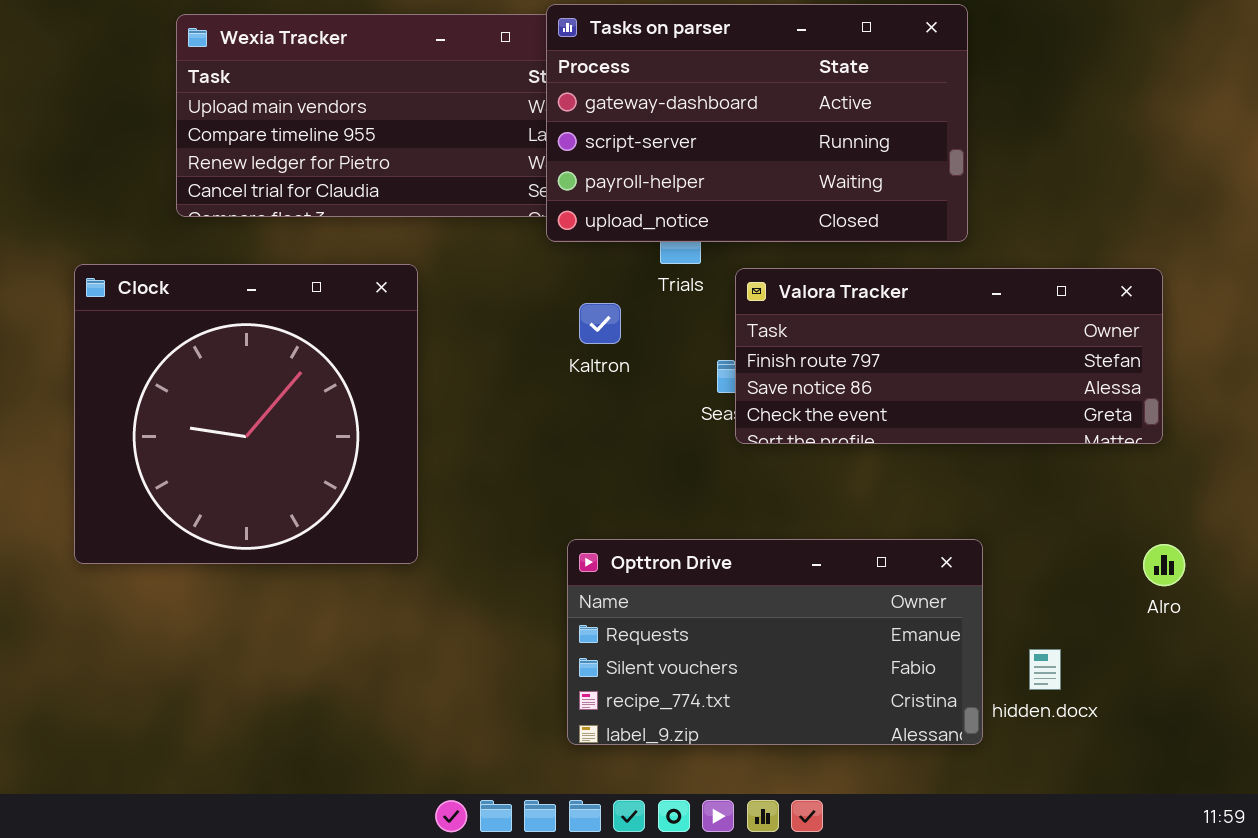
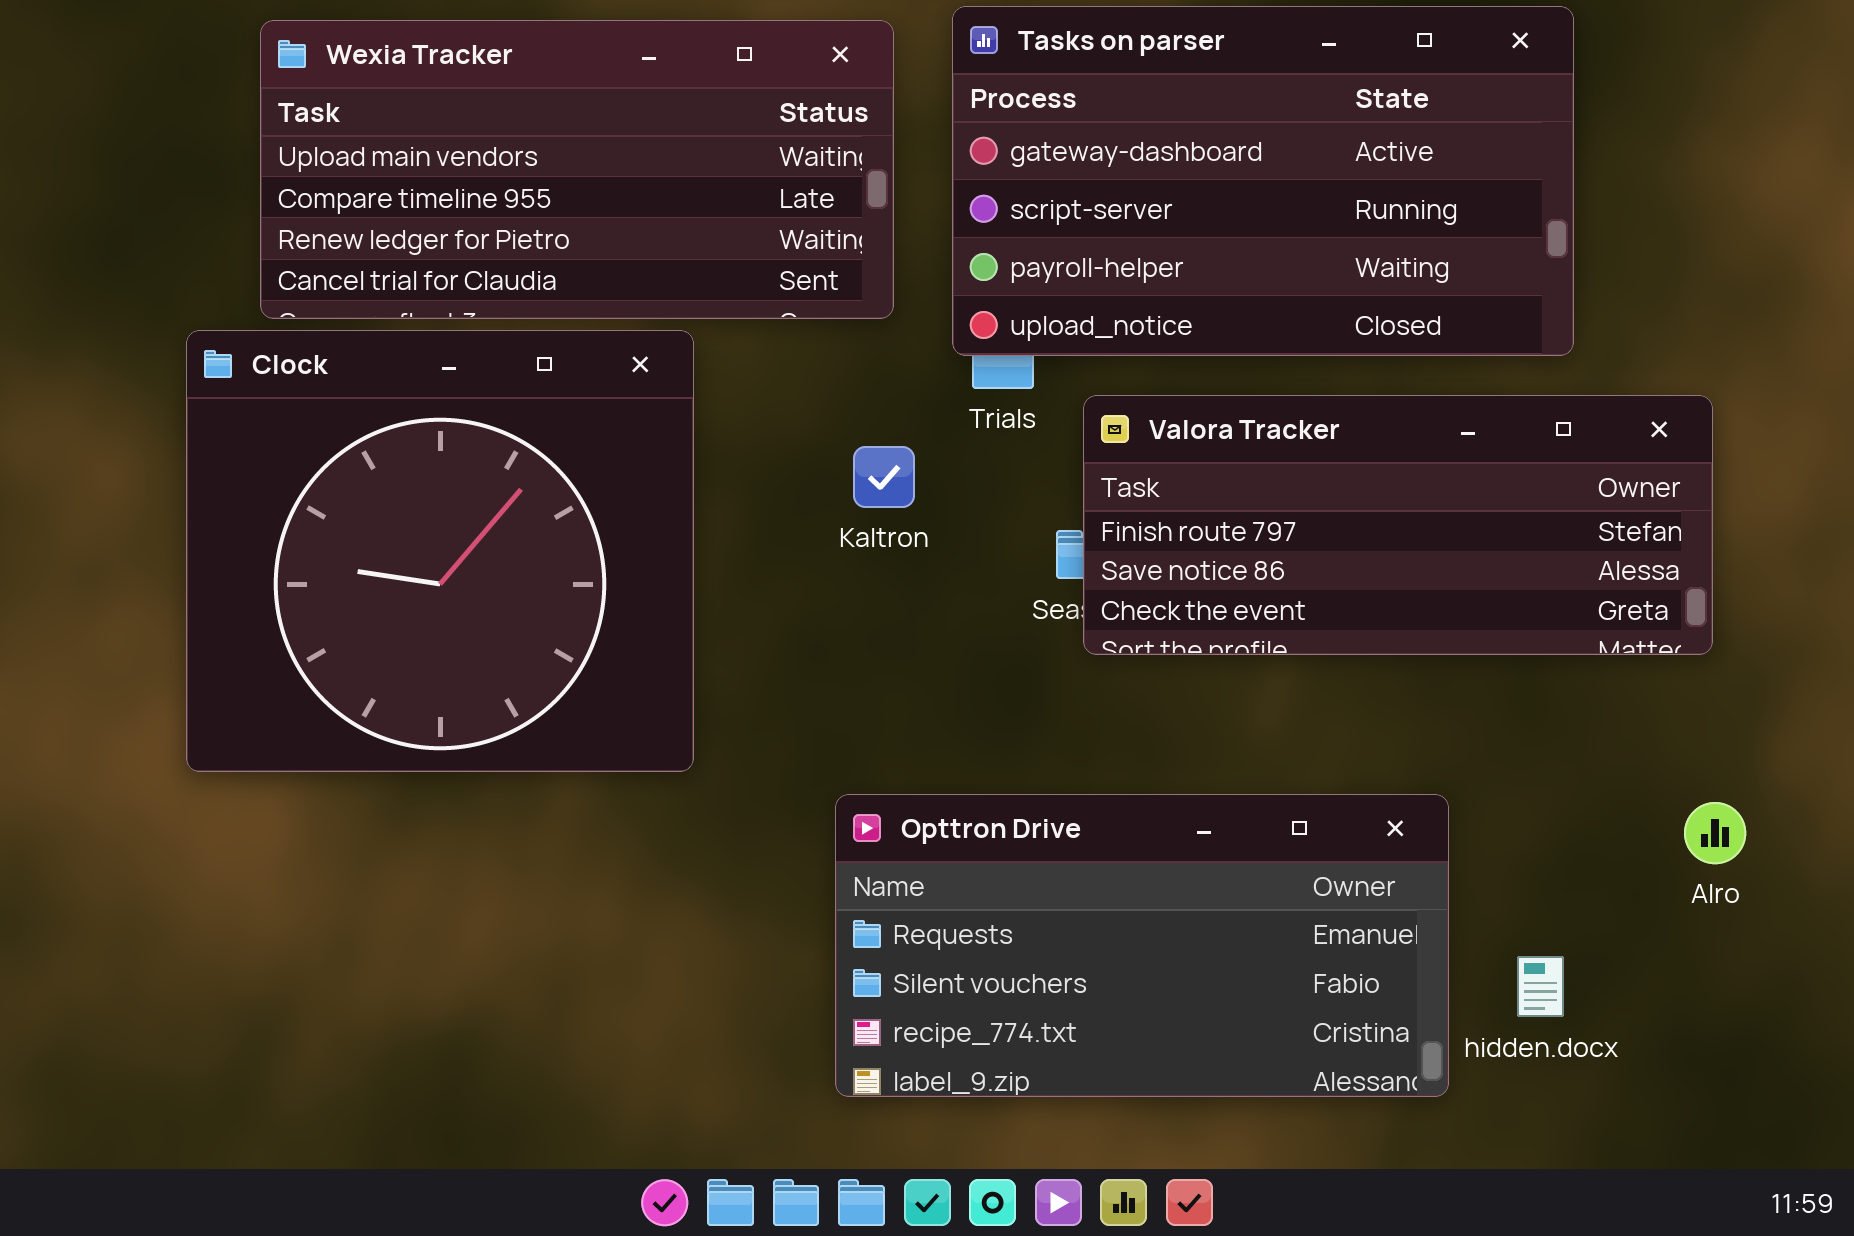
Tasks on parser: [546,4,968,242] -> [952,6,1574,356], moved
Clock: [74,264,418,564] -> [186,330,694,772], moved

